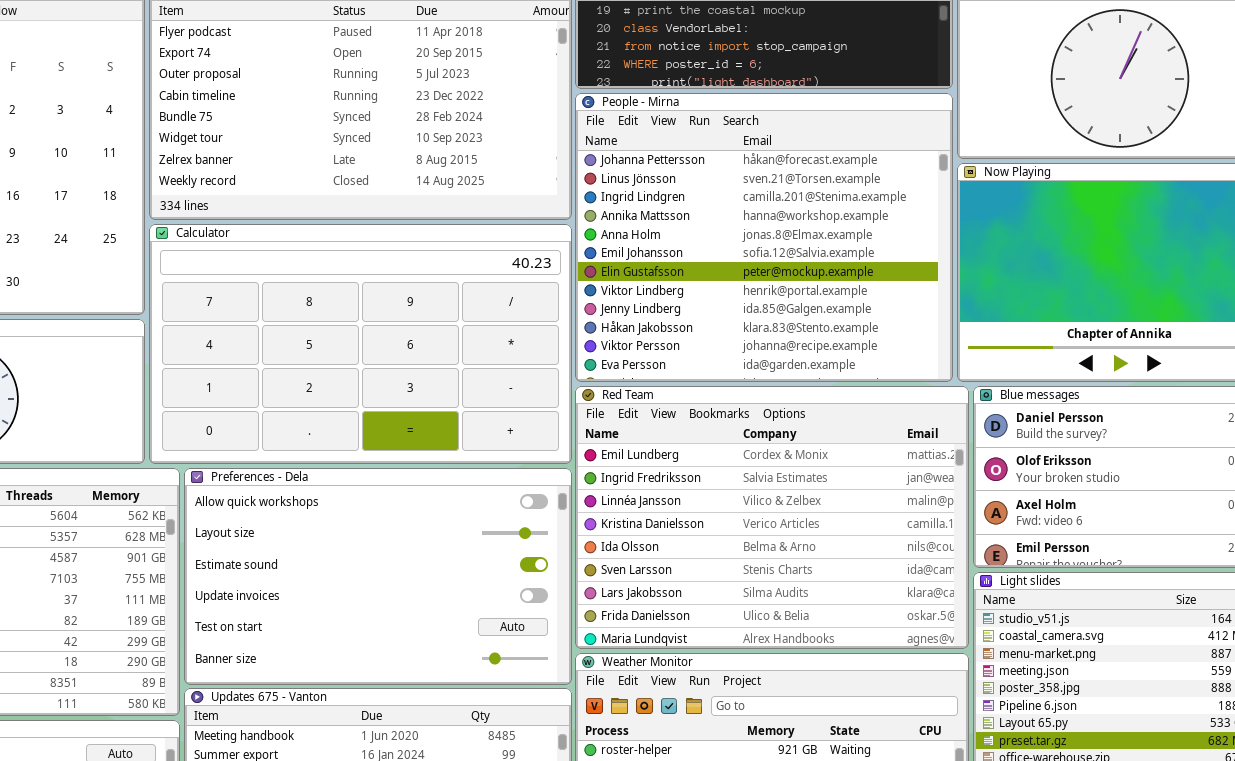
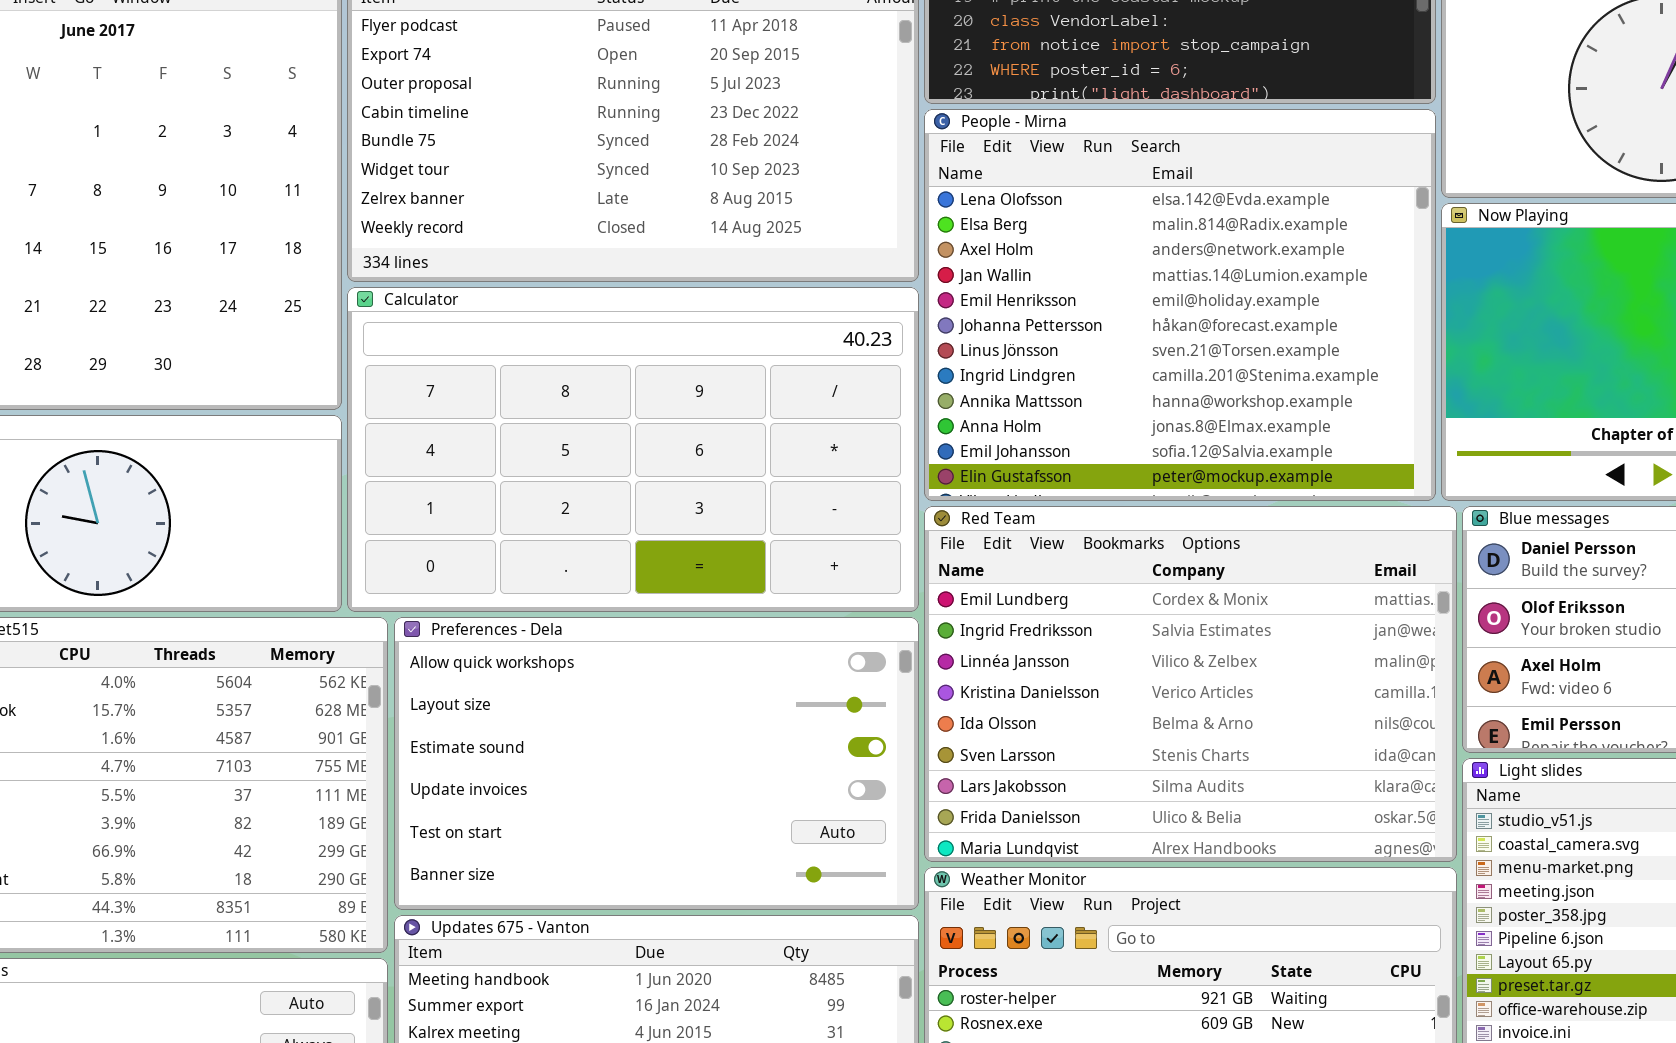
People - Mirna: [575,93,953,382] -> [924,109,1436,501], scrolled up 5 rows

